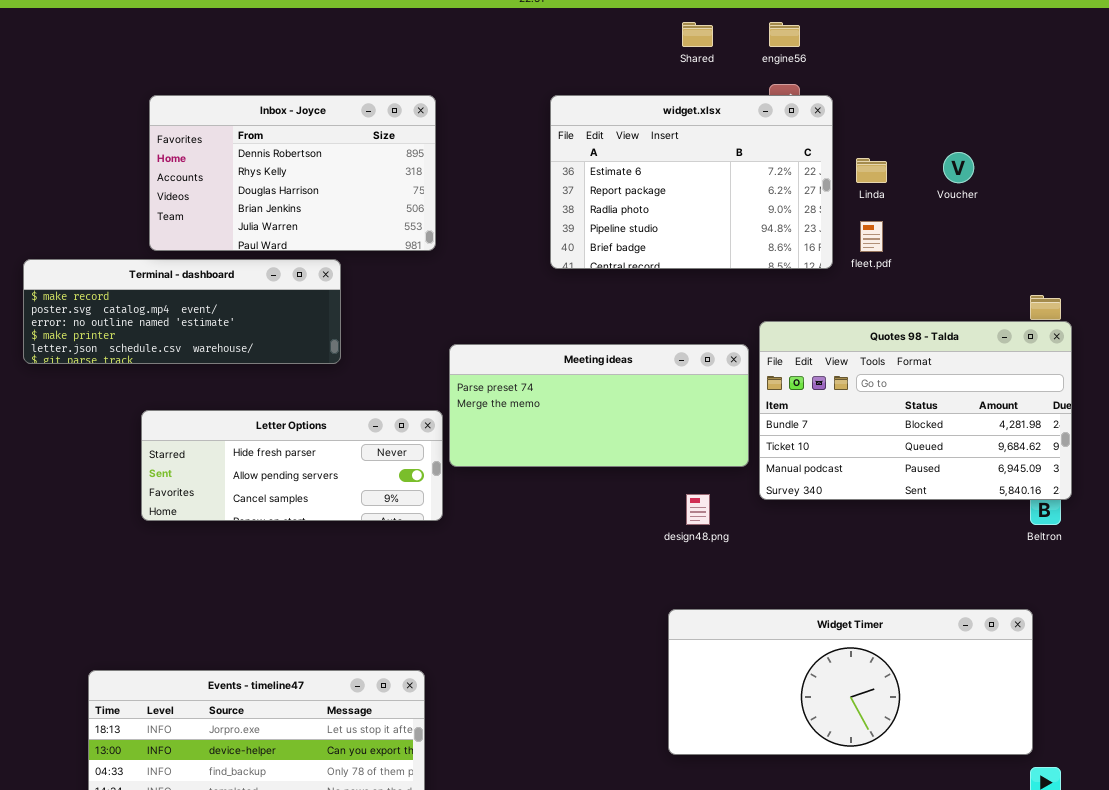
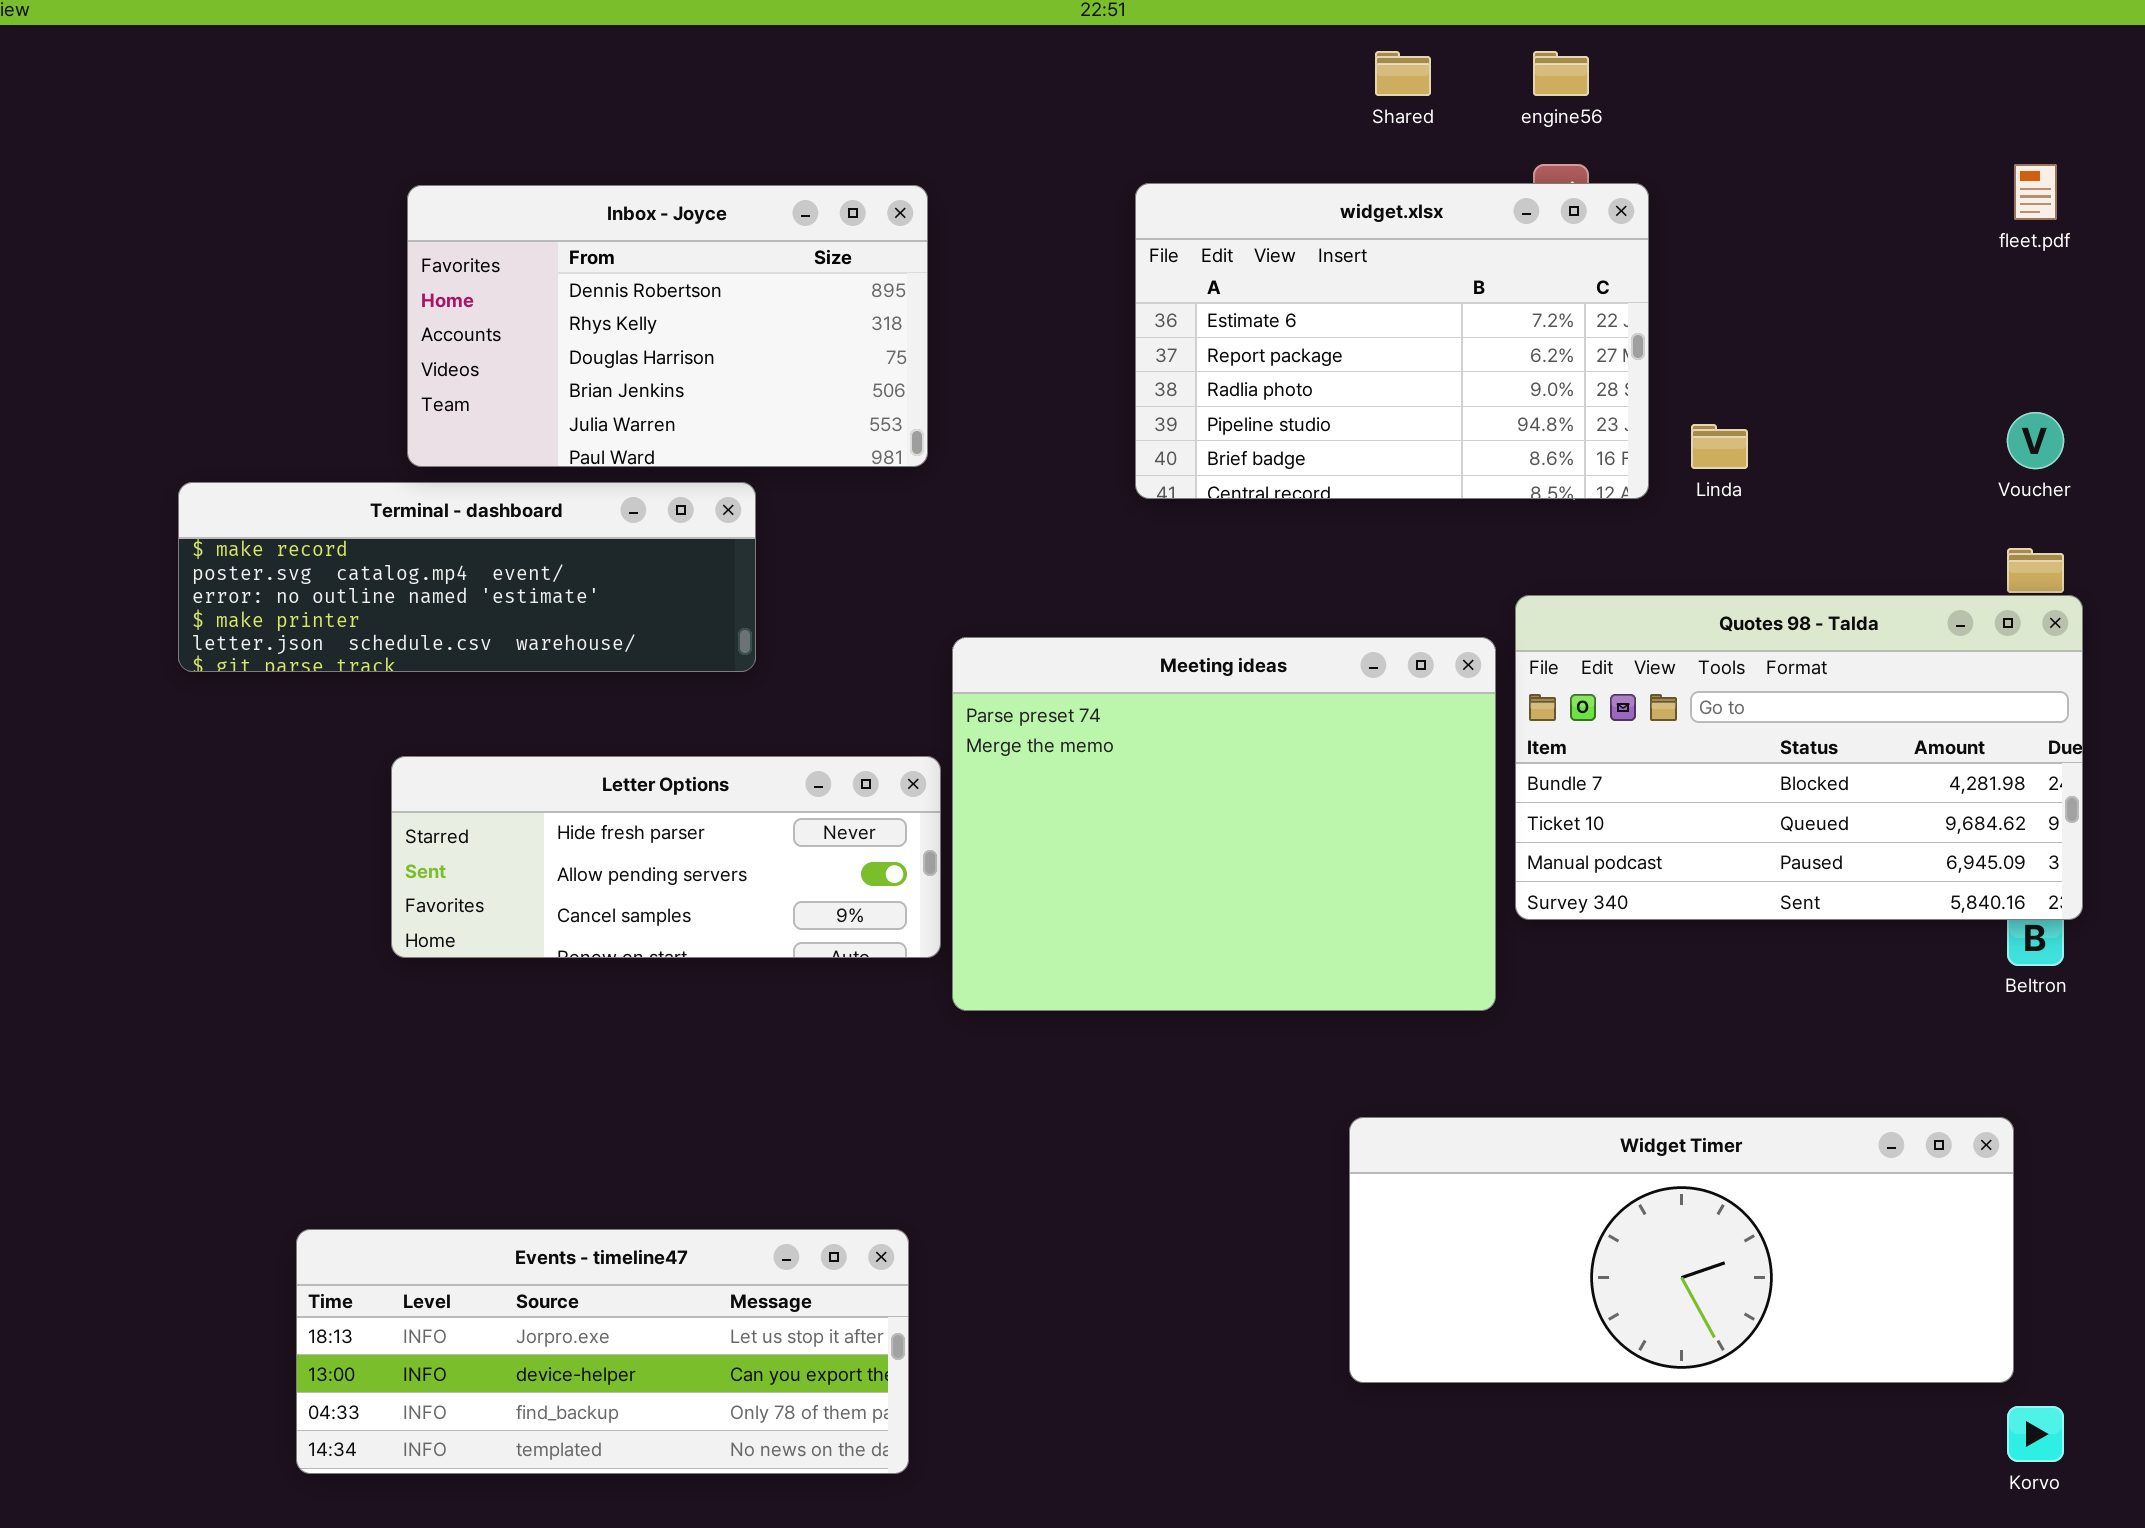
Voucher: [943,152,974,183] -> [2007,412,2064,469], moved
Linda: [856,158,887,183] -> [1691,424,1748,469], moved
fleet.pdf: [860,221,883,252] -> [2014,164,2057,220], moved
Meeting ideas: [449,344,749,467] -> [952,637,1496,1011], resized

